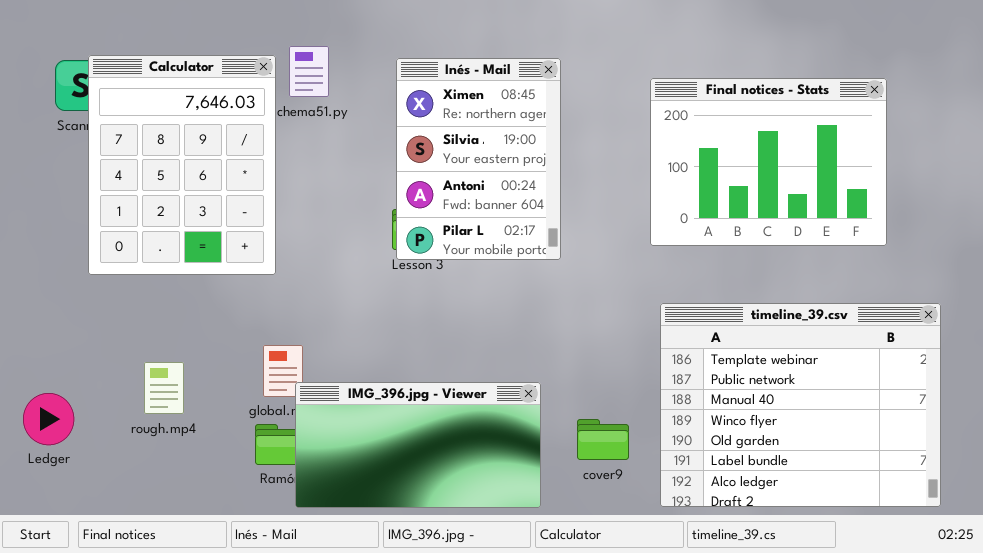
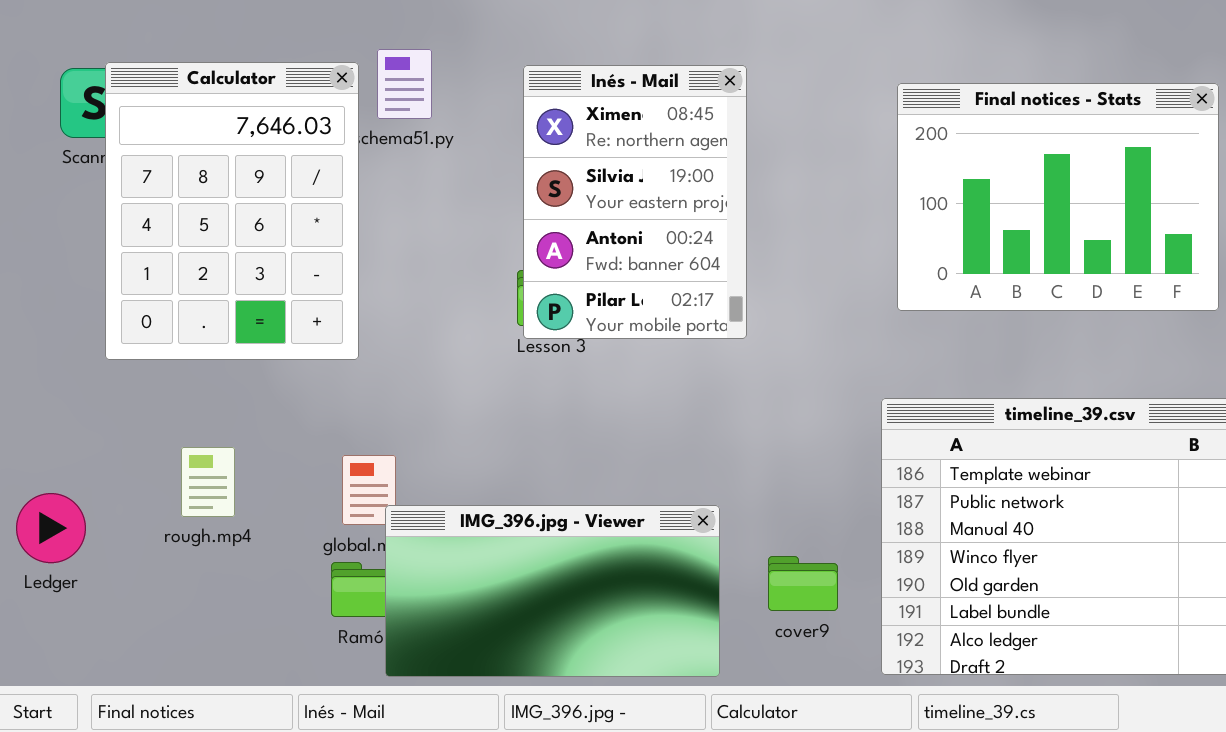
Final notices - Stats: [650,78,887,246] -> [897,83,1219,311], moved
rough.mp4: [144,362,184,414] -> [181,447,235,517], moved
Ledger: [23,393,74,445] -> [16,493,86,563], moved

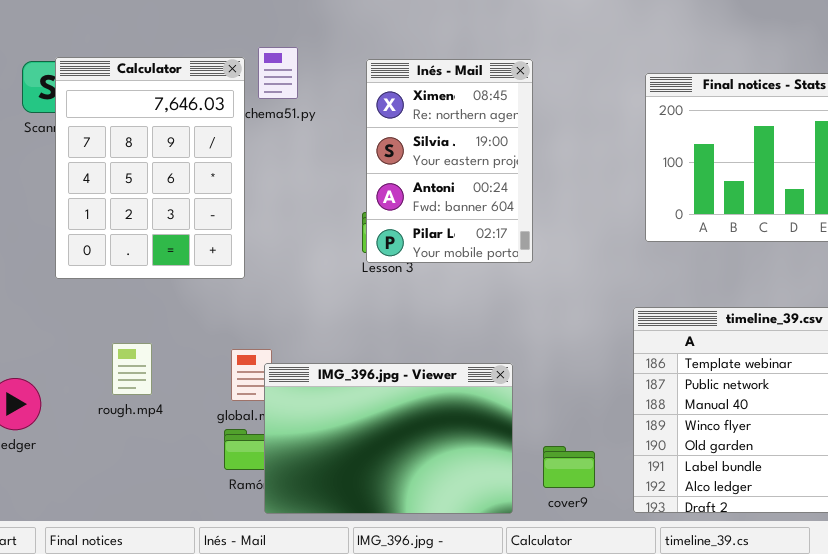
IMG_396.jpg - Viewer: [385,505,720,677] -> [264,363,513,514], resized
cover9: [768,556,838,611] -> [543,446,595,488], moved

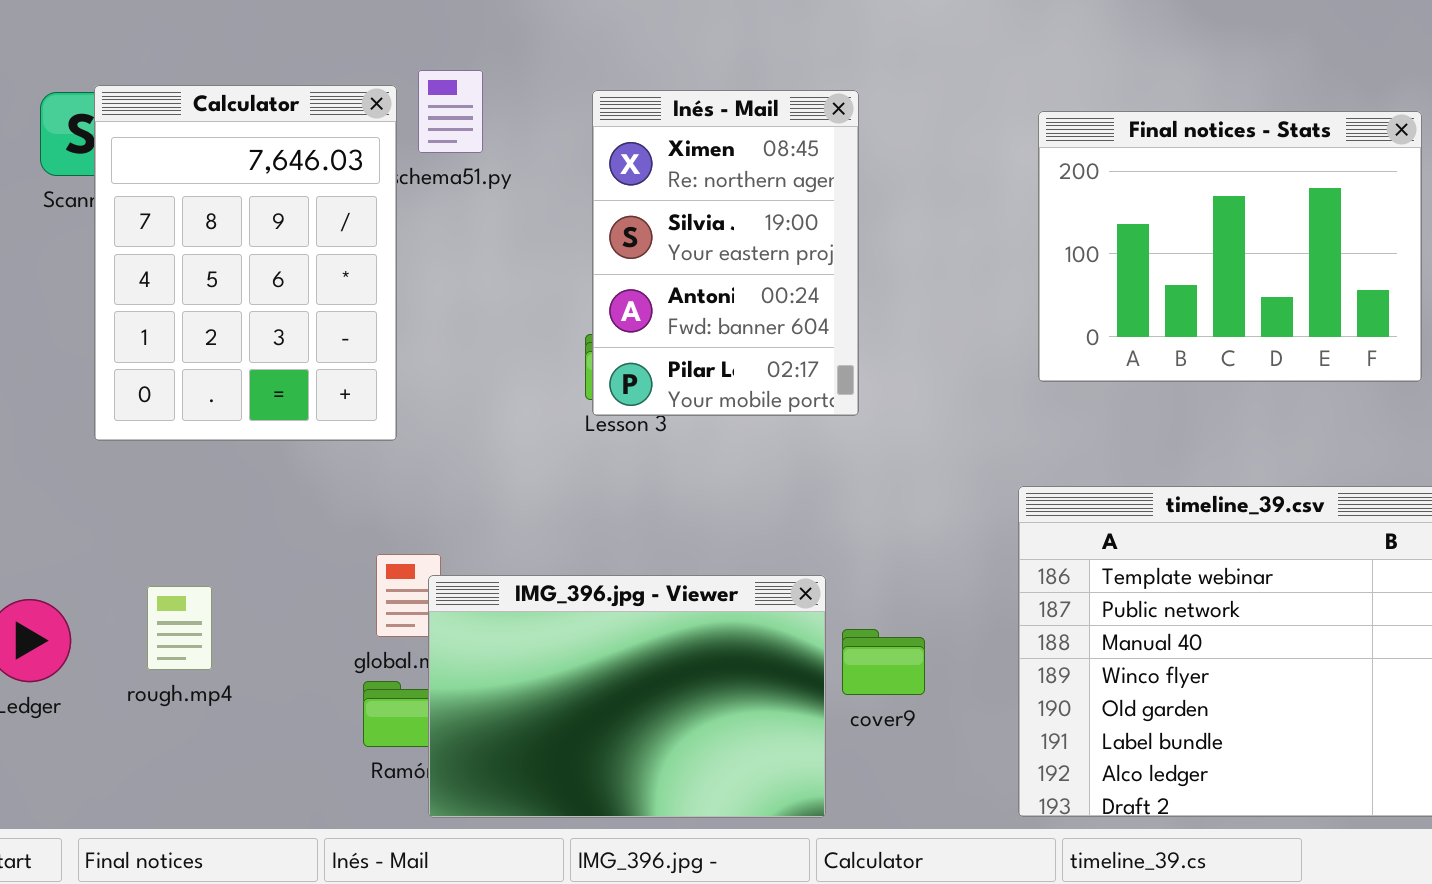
rough.mp4: [112,343,152,395] -> [147,586,212,670], moved
cover9: [543,446,595,488] -> [842,629,925,695], moved

